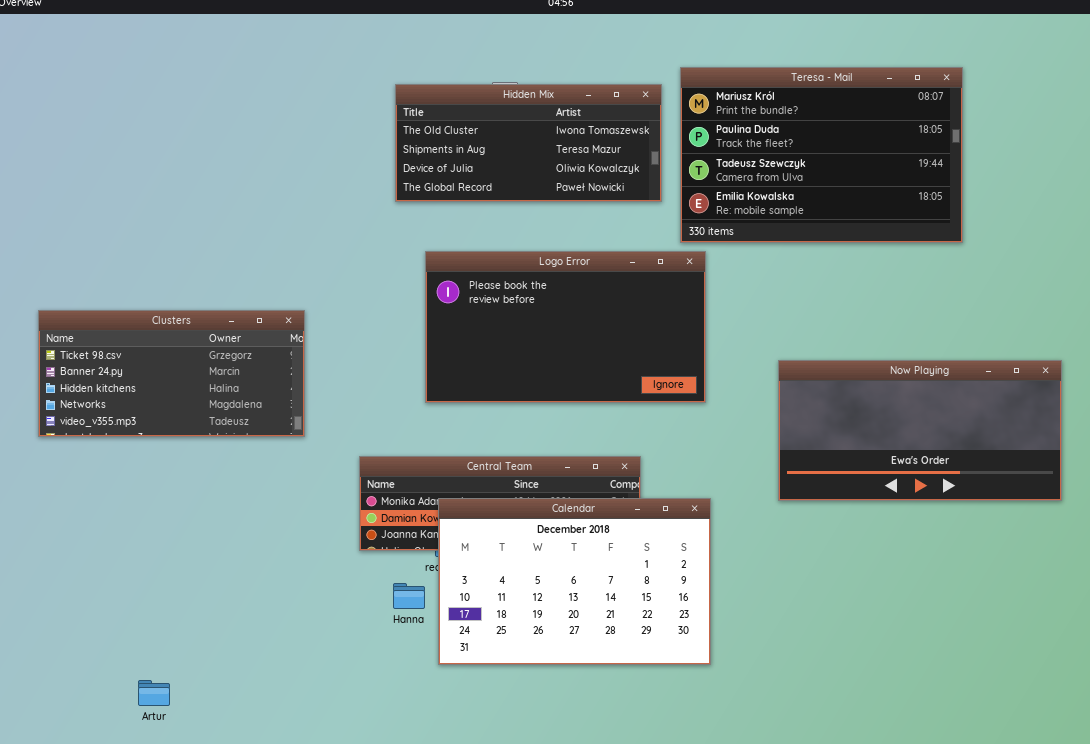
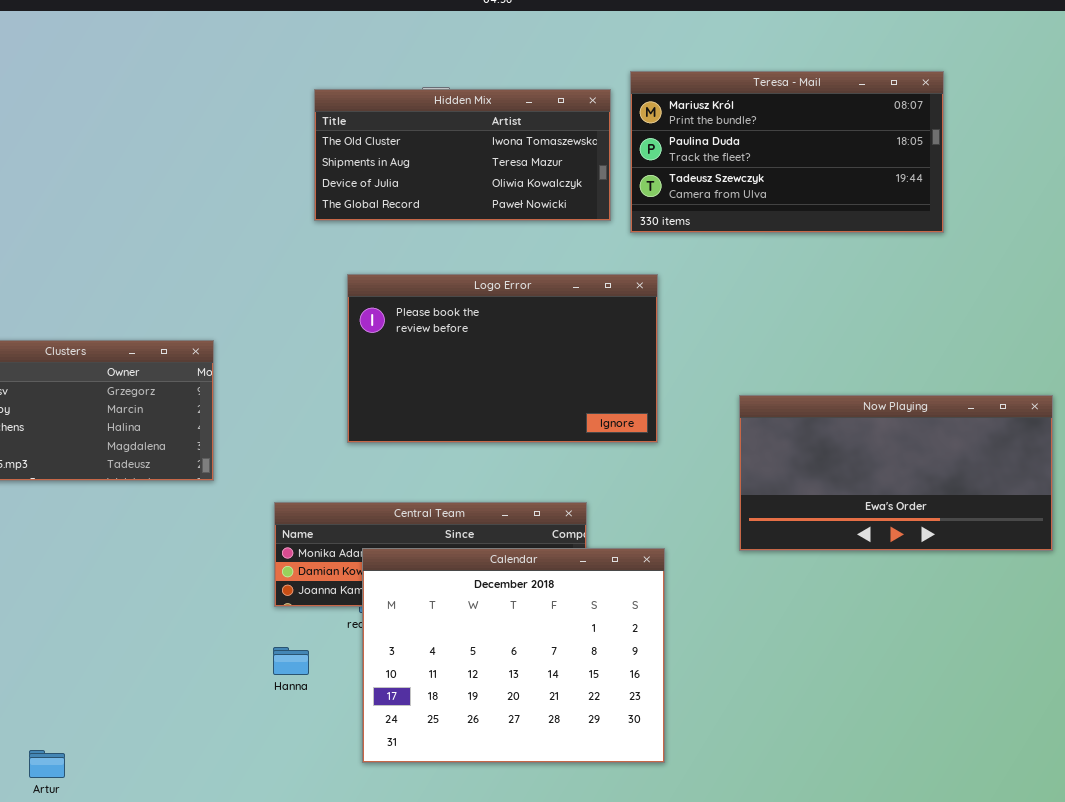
Teresa - Mail: [680,67,963,243] -> [630,71,944,233], resized
Calendar: [438,498,711,665] -> [362,548,665,763], resized
Hanna: [393,583,425,609] -> [273,647,309,675], moved

